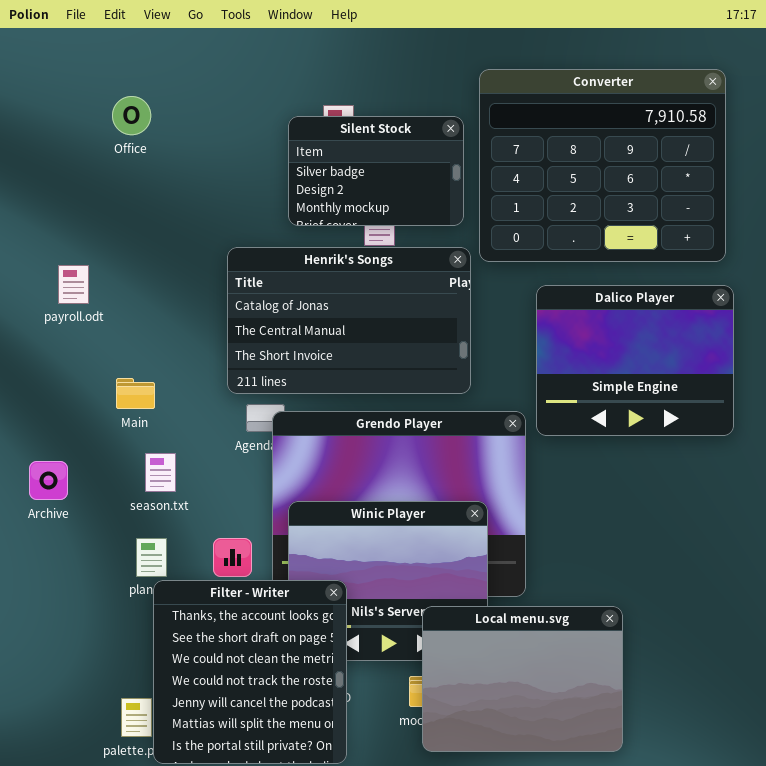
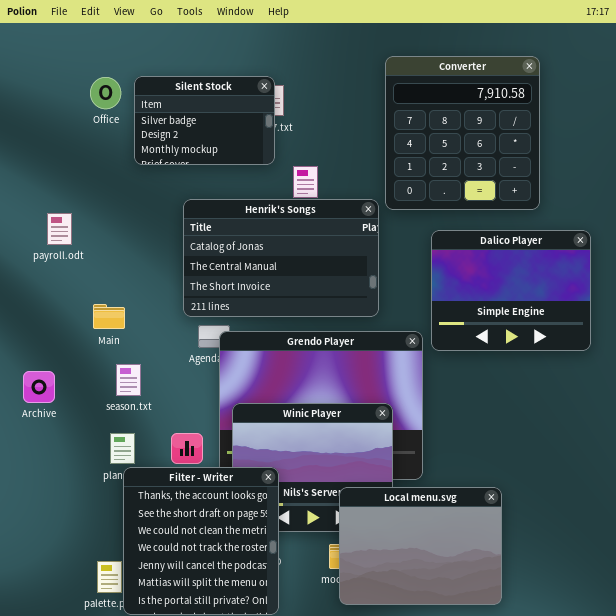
Converter: [479,69,726,262] -> [385,56,540,210], resized
Silent Stock: [288,116,464,226] -> [134,76,275,165], moved

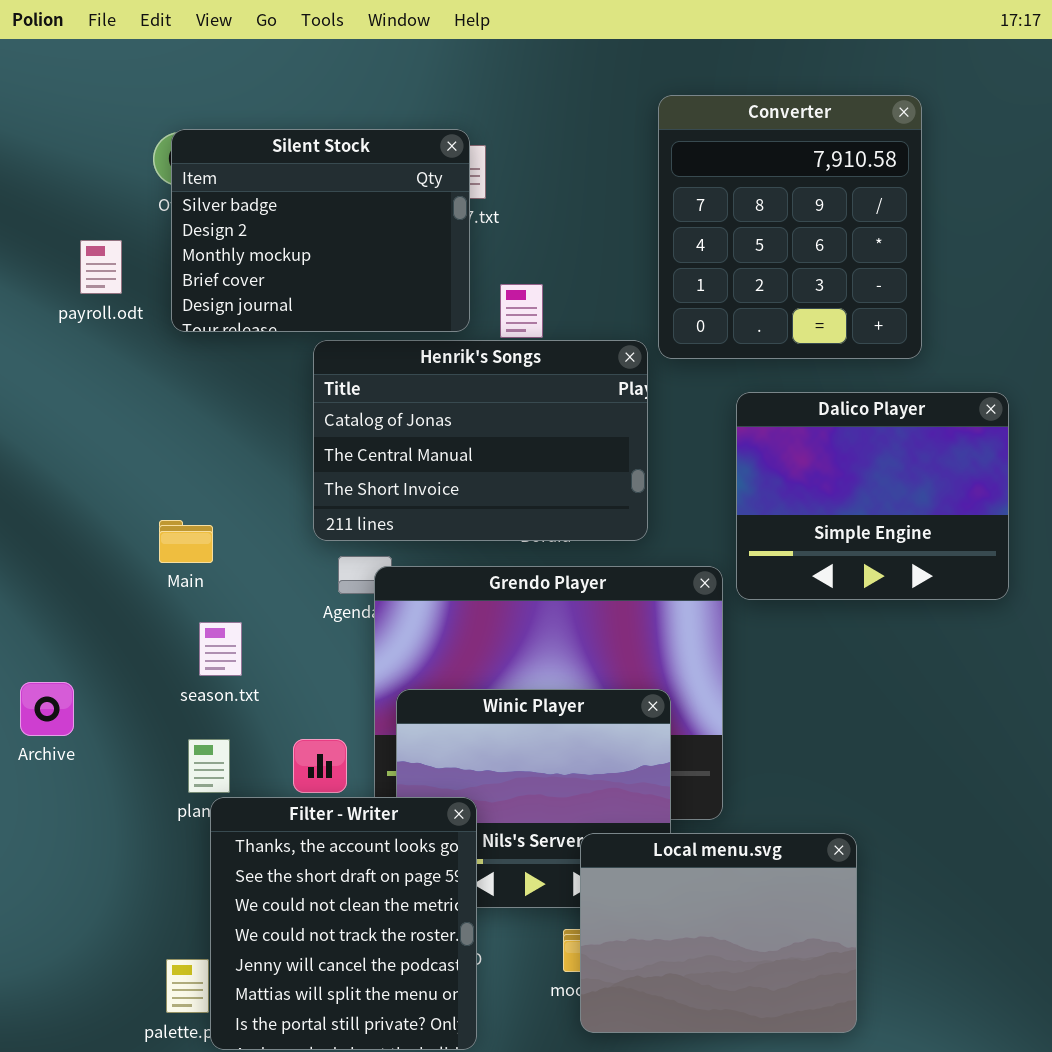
Silent Stock: [134,76,275,165] -> [171,129,470,332], resized
payroll.odt: [47,213,72,245] -> [80,240,122,294], moved
Archive: [23,371,55,403] -> [20,682,74,736], moved

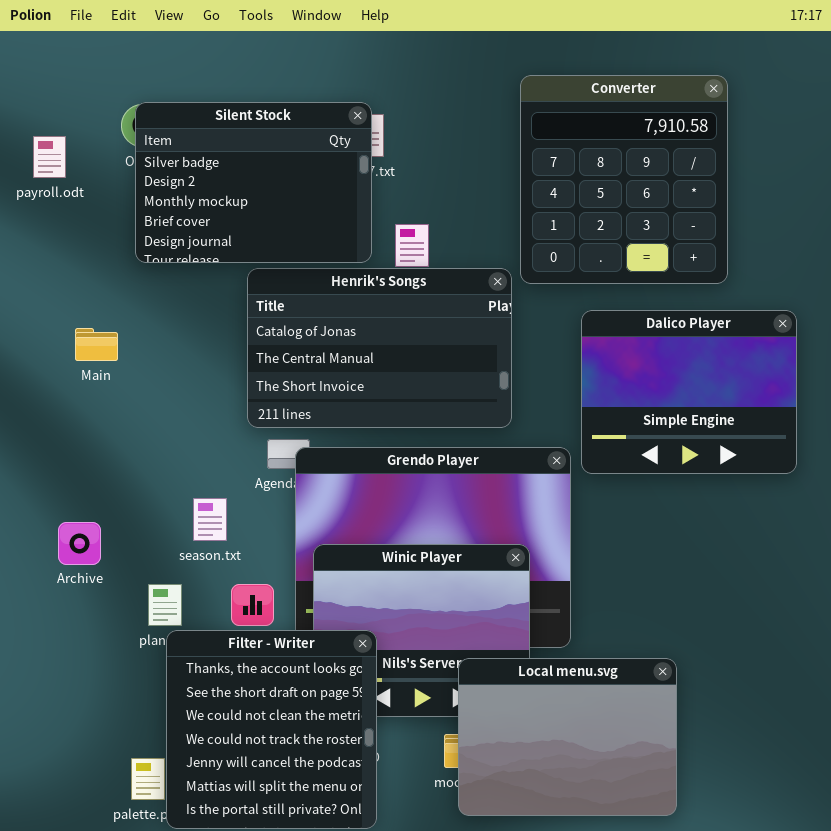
payroll.odt: [80,240,122,294] -> [33,136,66,178], moved
Main: [159,520,213,563] -> [75,328,118,361], moved
season.txt: [199,622,242,676] -> [193,498,227,541], moved
Archive: [20,682,74,736] -> [58,522,101,565], moved

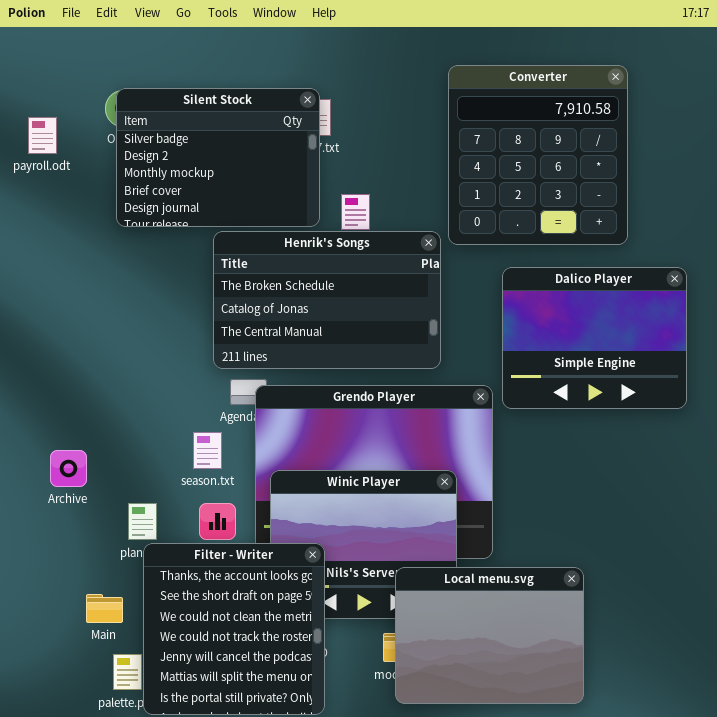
Henrik's Songs: [247,268,512,428] -> [213,231,441,369], scrolled up 1 row
Main: [75,328,118,361] -> [86,594,123,623], moved
season.txt: [193,498,227,541] -> [193,432,222,469], moved

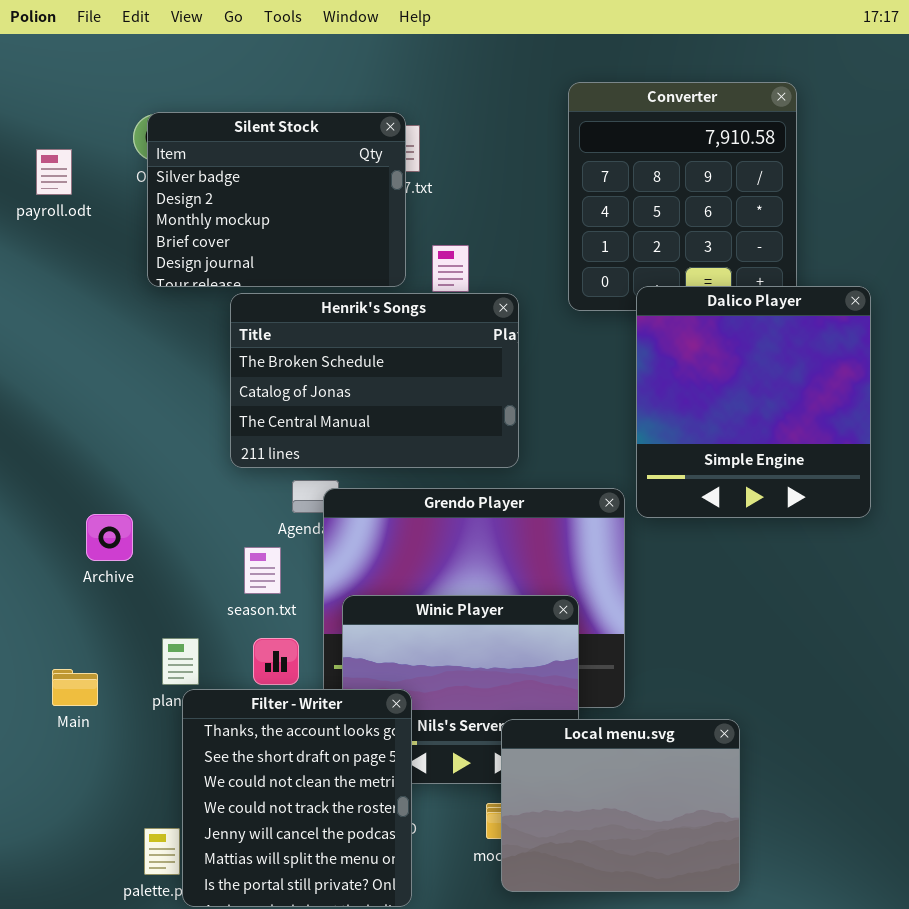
Henrik's Songs: [213,231,441,369] -> [230,293,519,468], moved
Dalico Player: [502,267,687,409] -> [636,286,871,518], resized
Archive: [50,450,87,487] -> [86,514,133,561], moved
Main: [86,594,123,623] -> [52,669,98,706], moved

